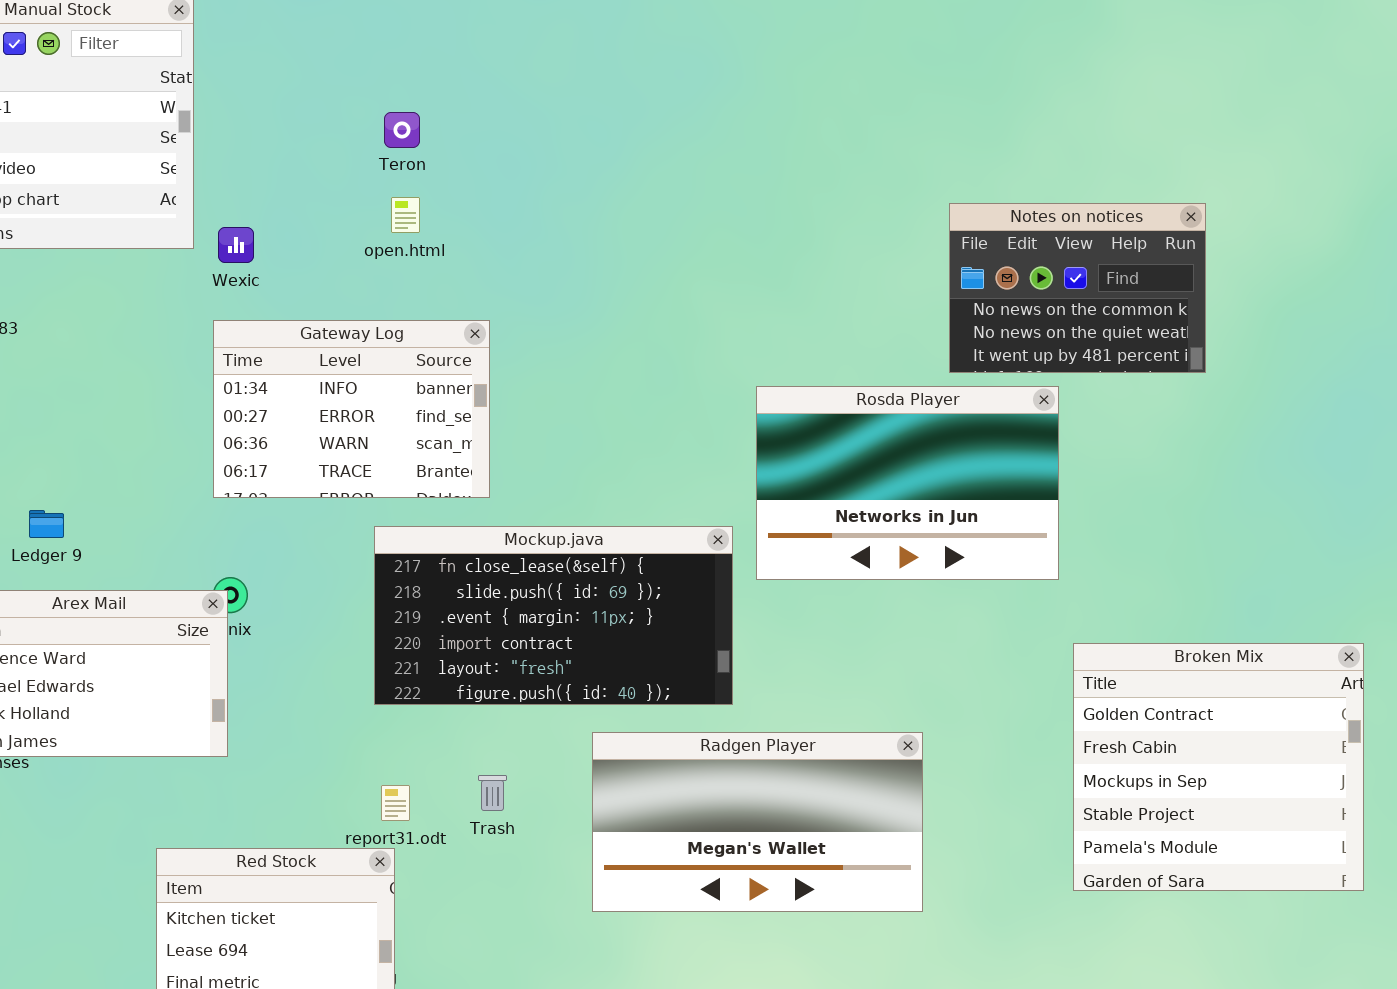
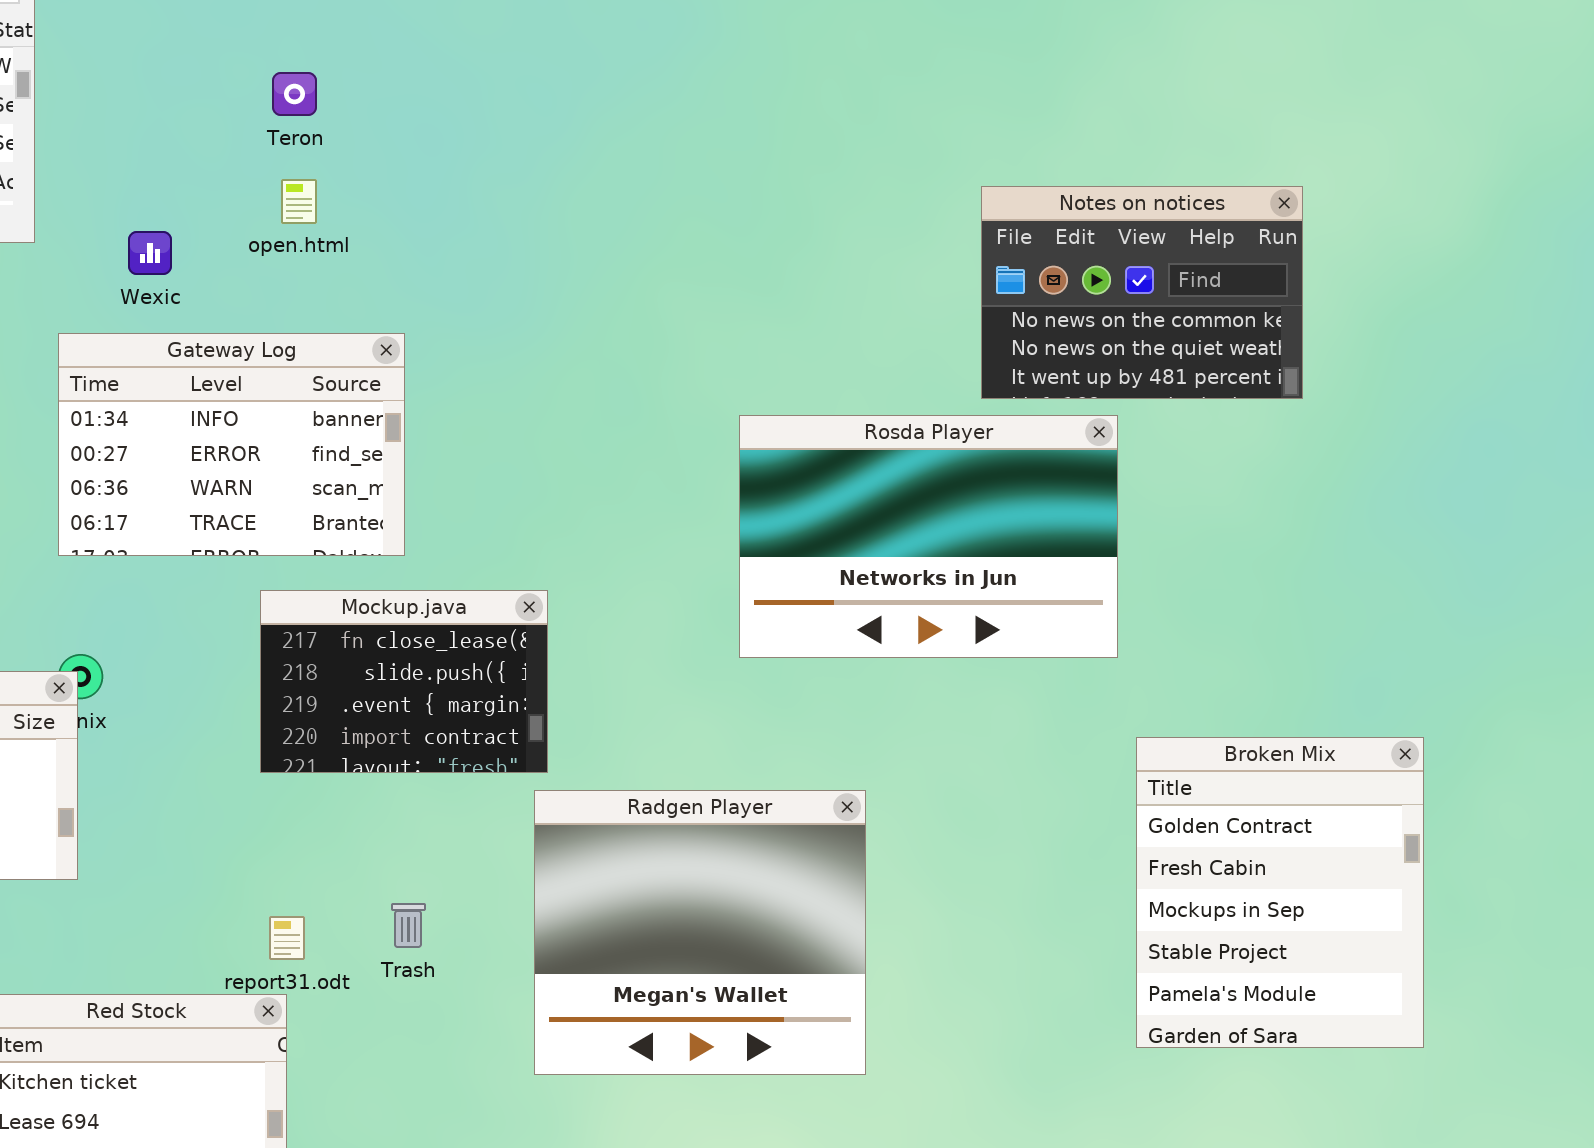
Wexic: [218,227,254,263] -> [128,231,172,275], moved
Mockup.java: [374,526,733,705] -> [260,590,548,773], resized
Broken Mix: [1073,643,1364,891] -> [1136,737,1424,1048], resized
Radgen Player: [592,732,923,912] -> [534,790,866,1075], resized

